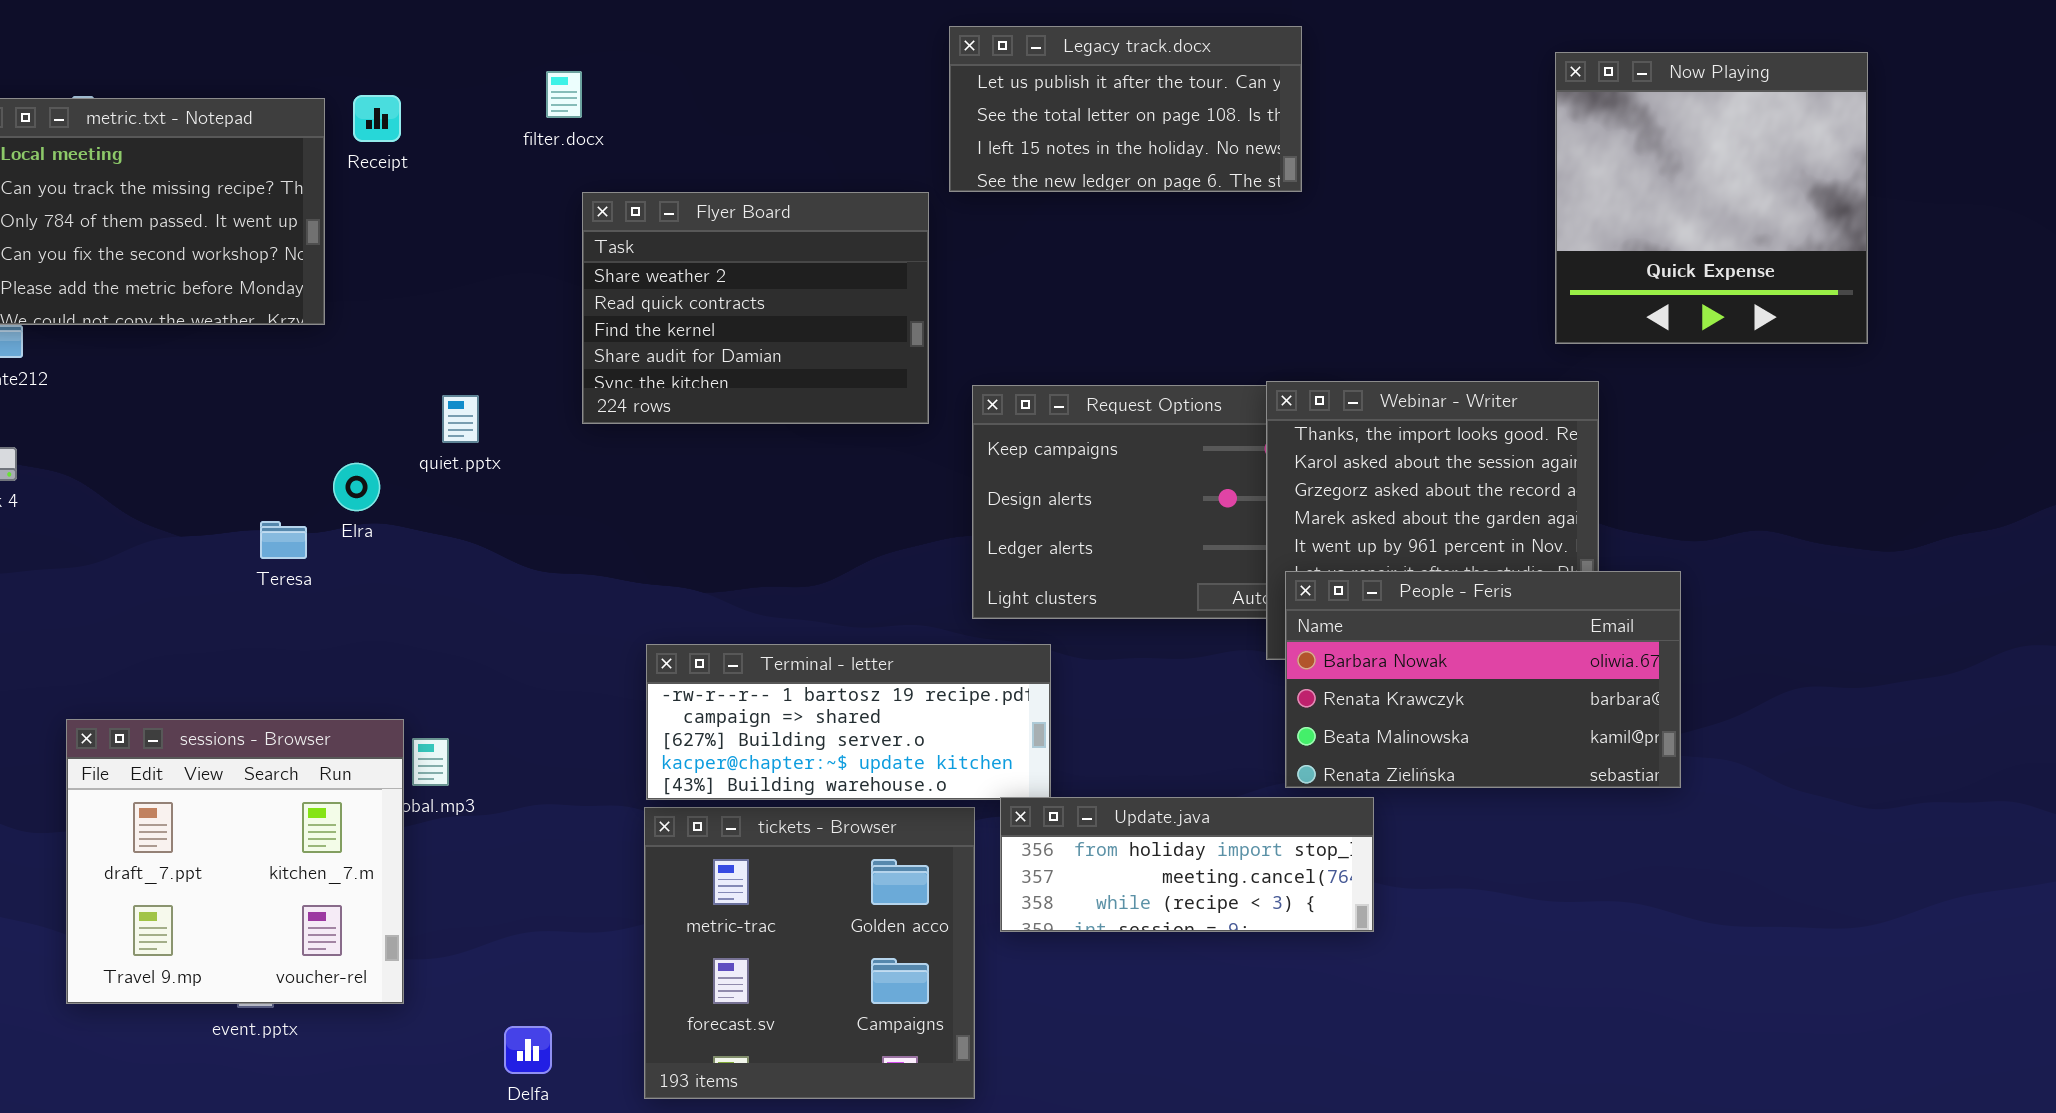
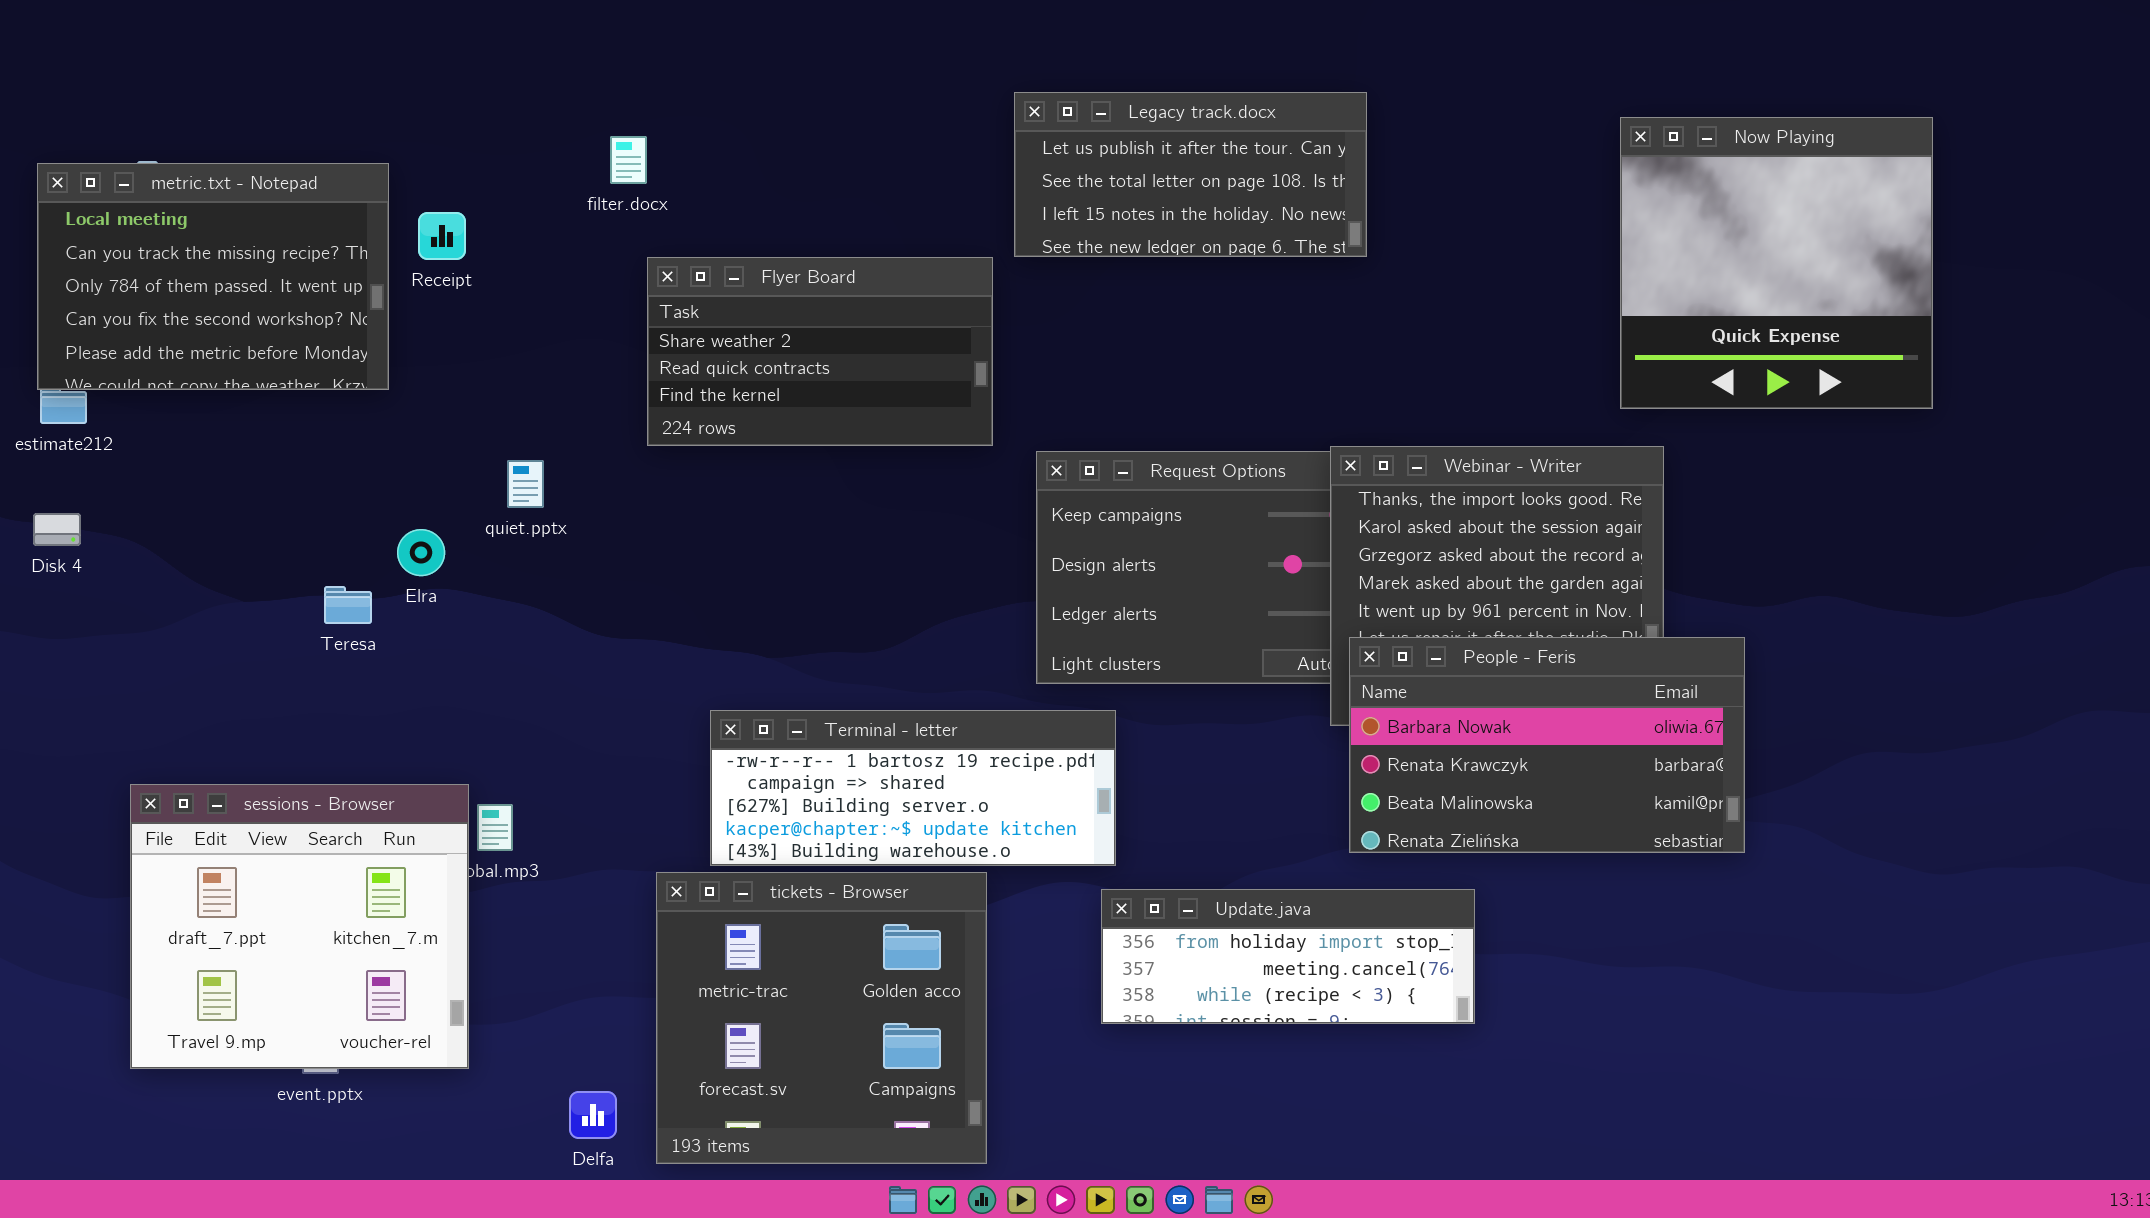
Receipt: [353,95,401,142] -> [418,212,466,260], moved
Flyer Board: [582,192,929,424] -> [647,257,993,446], resized
Update.java: [1000,797,1374,932] -> [1101,889,1475,1024], moved
tickets - Browser: [644,807,975,1099] -> [656,872,987,1164], moved

